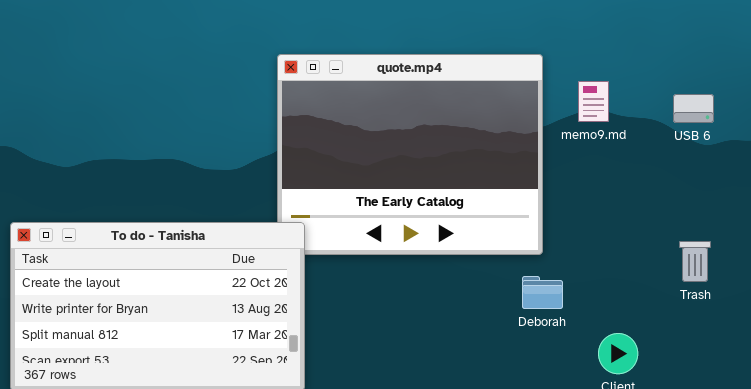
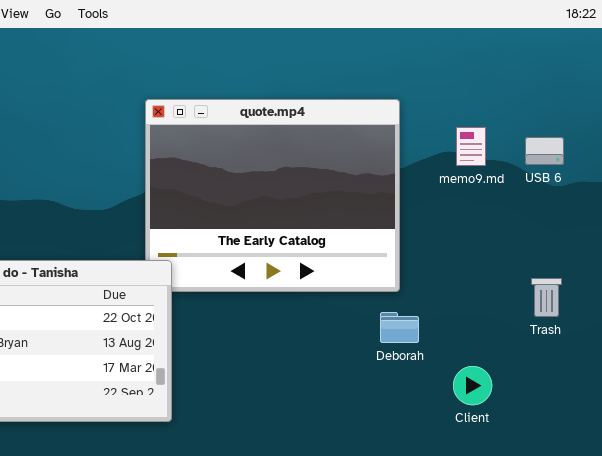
memo9.md: [578,81,609,122] -> [456,127,486,166], moved

